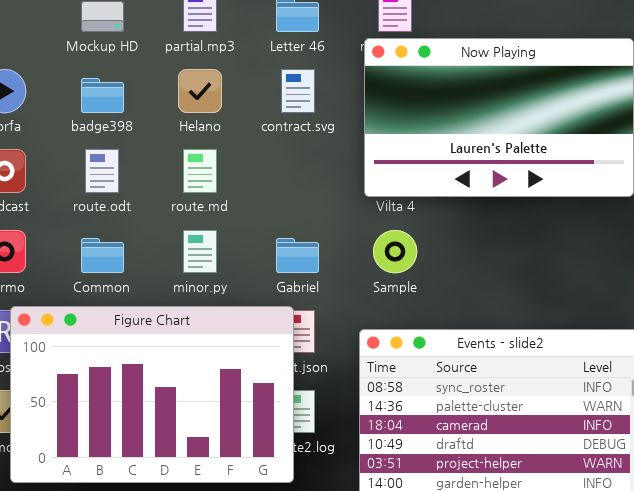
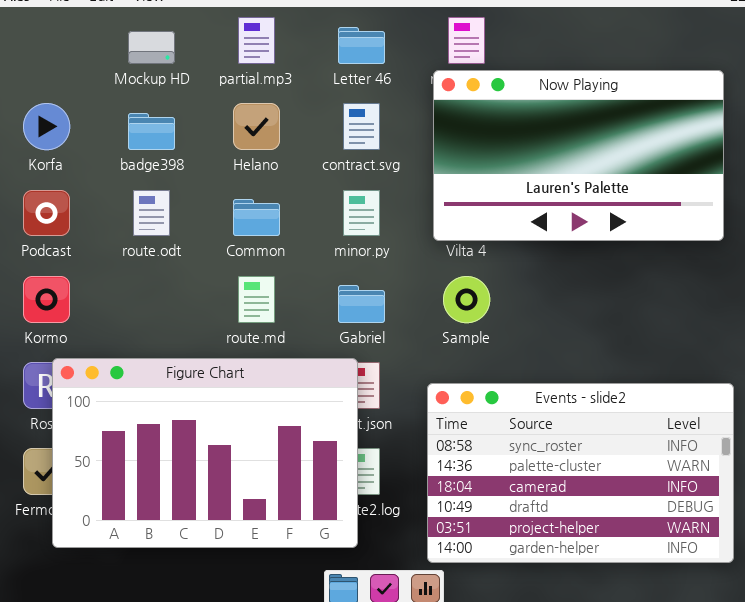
route.md: [183,149,217,193] -> [238,276,275,323], moved
minor.py: [183,230,217,273] -> [343,190,380,236], moved
Common: [81,238,124,273] -> [233,199,280,236], moved

